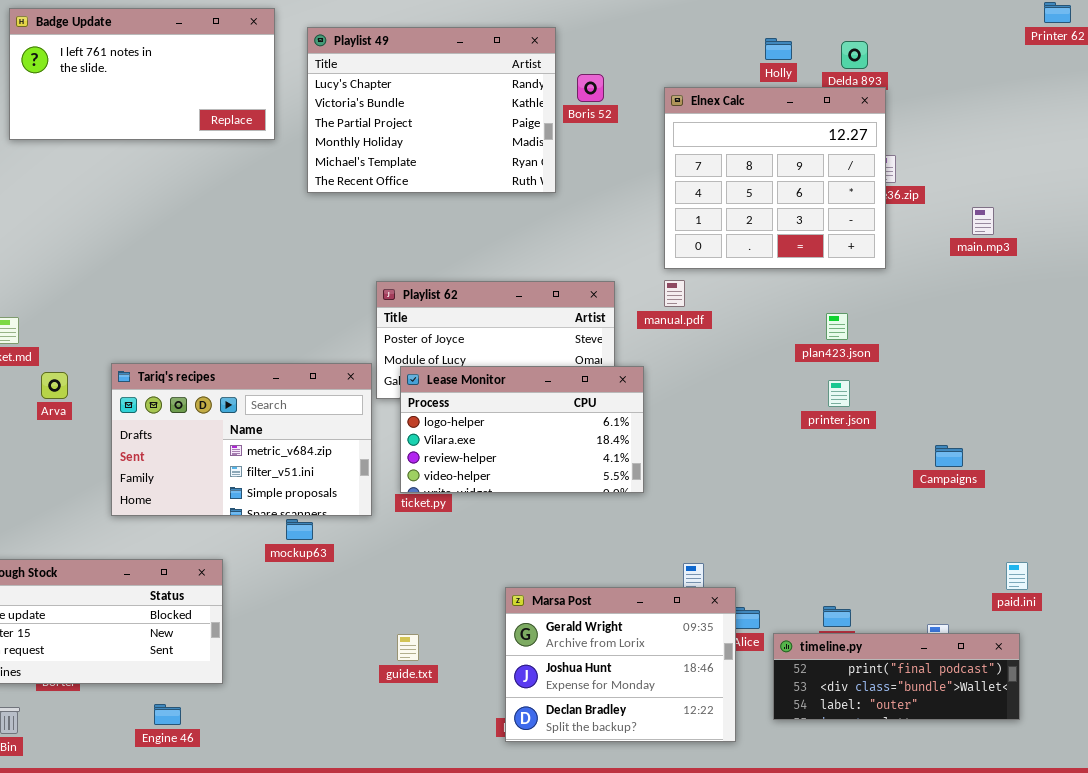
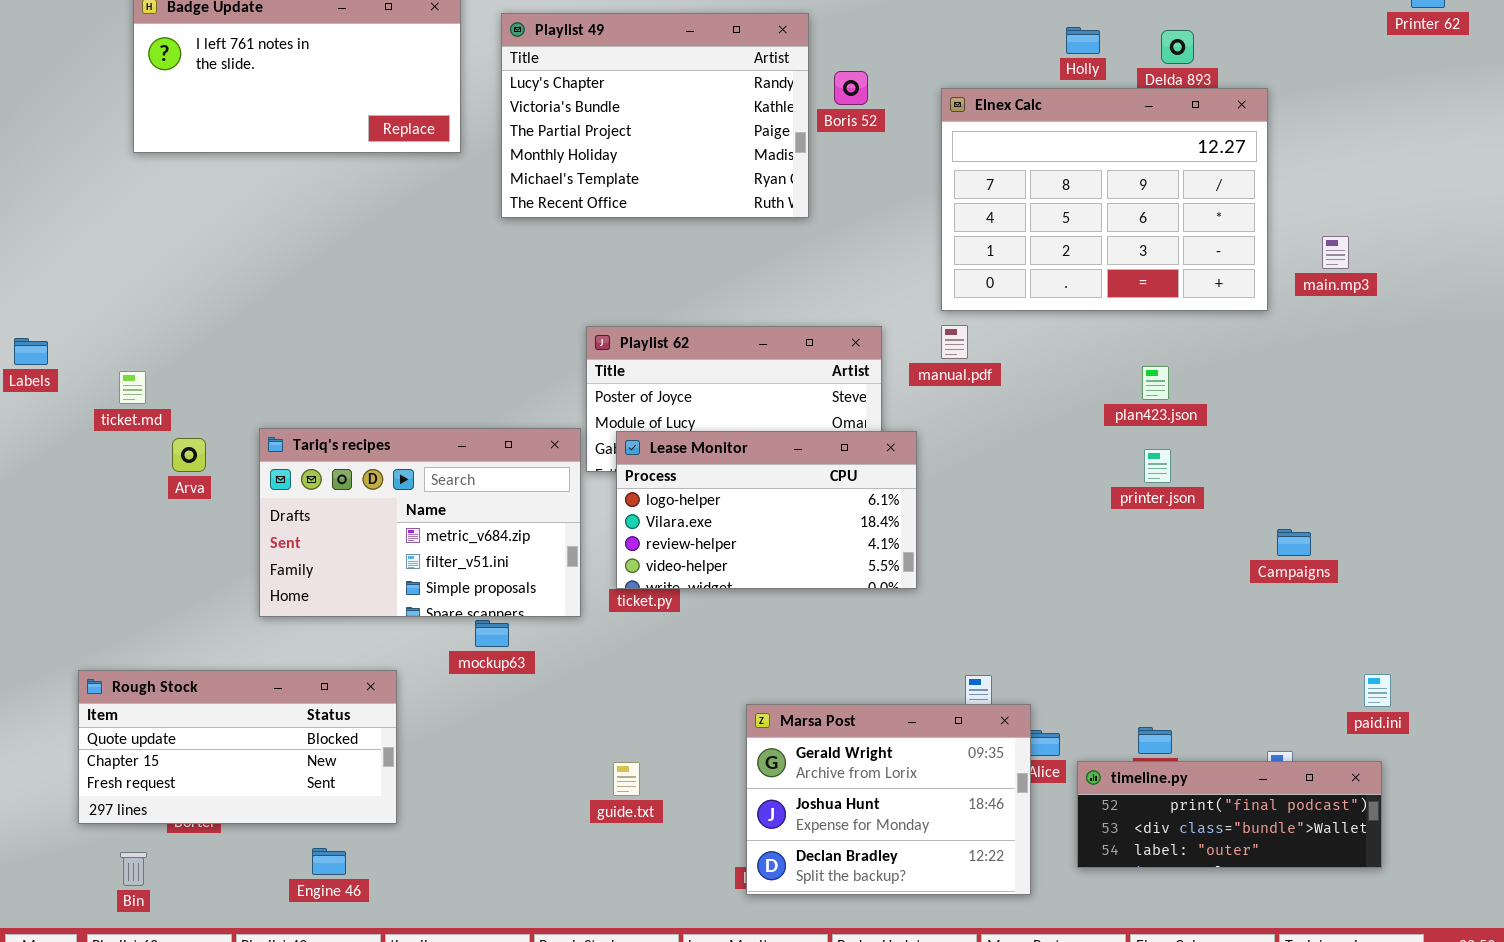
Elnex Calc: [664,87,886,269] -> [941,88,1268,311], resized

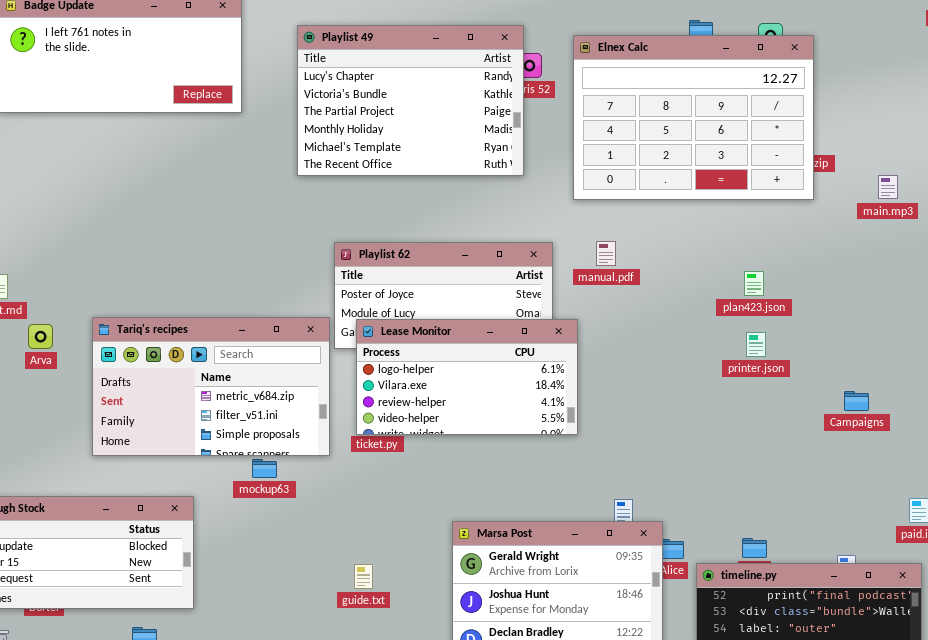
Playlist 49: [501,13,809,218] -> [297,25,524,176], moved
Elnex Calc: [941,88,1268,311] -> [573,35,814,200], moved

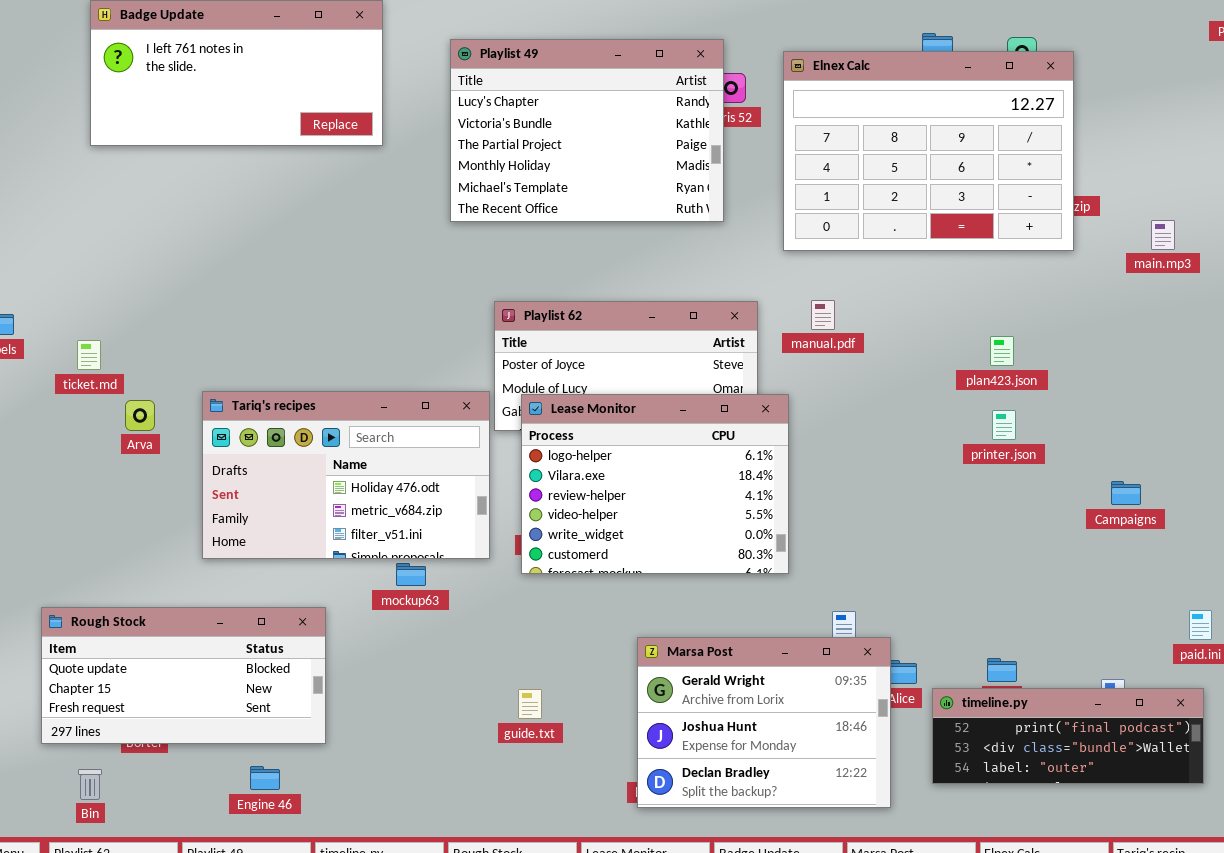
Tariq's recipes: [92,317,330,456] -> [202,391,490,559], scrolled up 1 row
Lease Monitor: [356,319,578,435] -> [521,394,789,574], resized

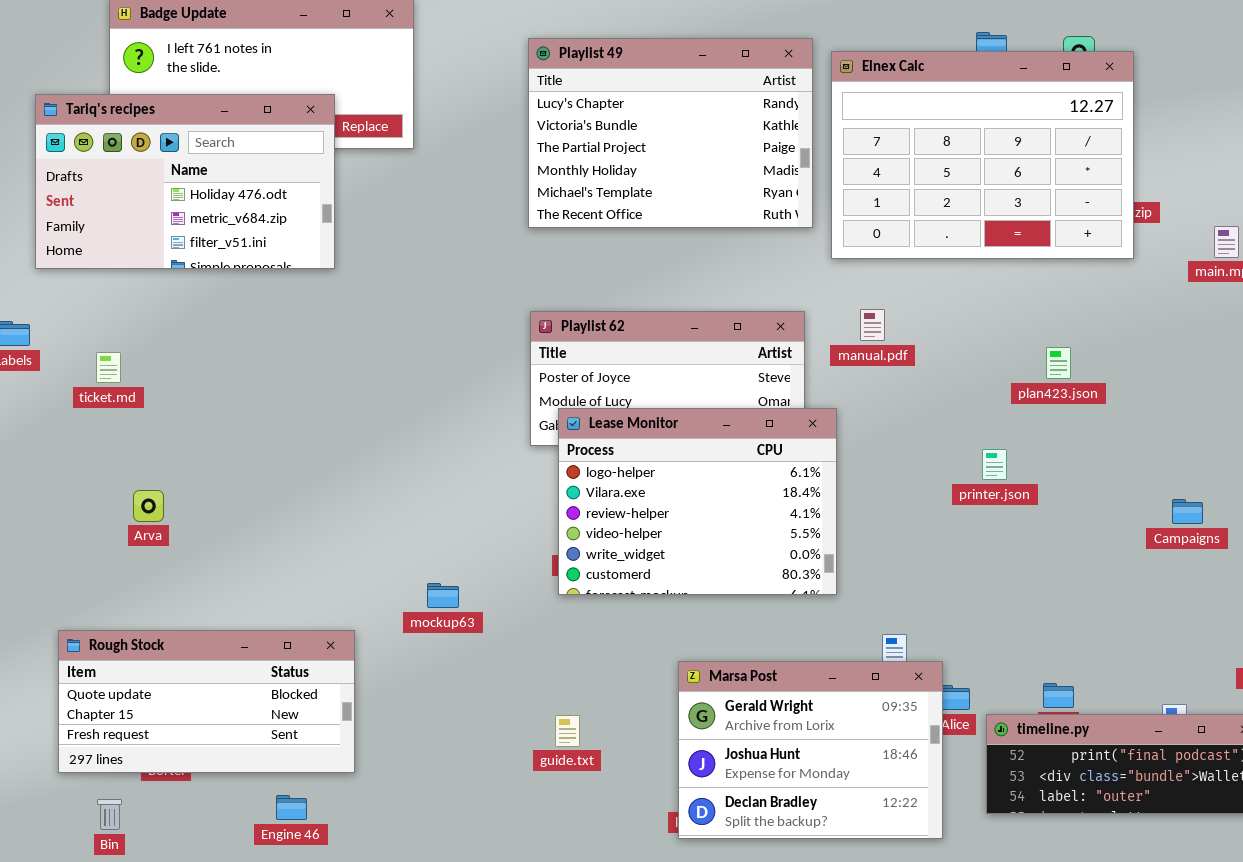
Playlist 49: [450,39,724,222] -> [528,38,813,228], moved
Tariq's recipes: [202,391,490,559] -> [35,94,335,269], moved
Arva: [125,400,155,431] -> [133,490,164,522], moved
printer.json: [992,410,1016,440] -> [982,449,1007,480], moved

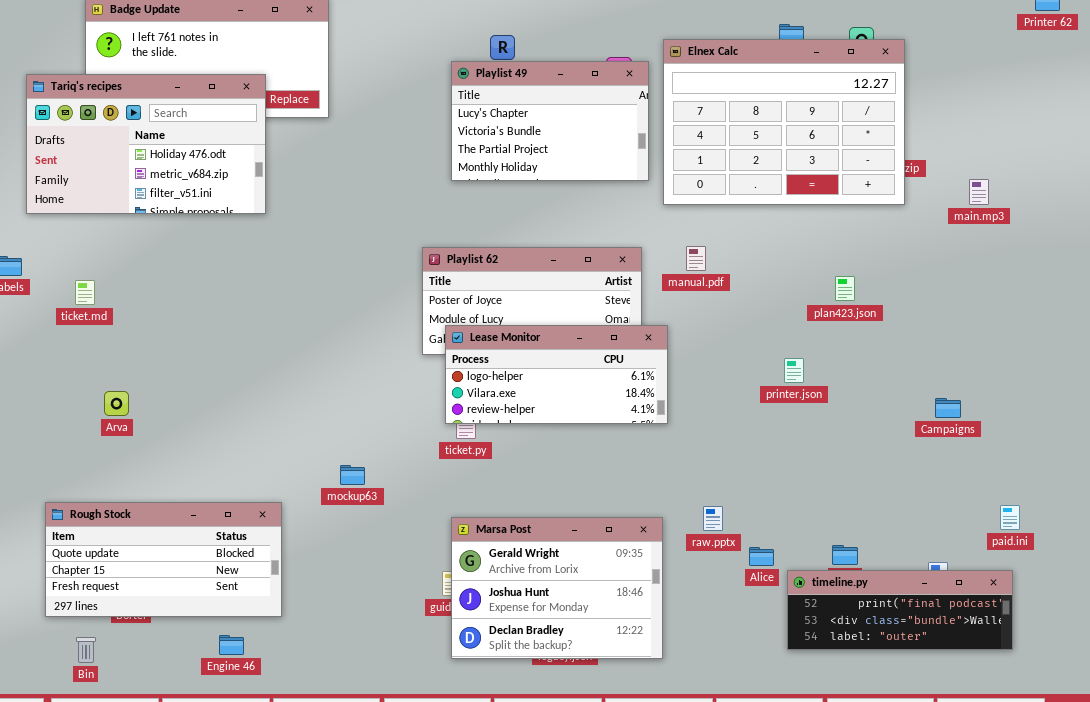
Playlist 49: [528,38,813,228] -> [451,61,649,181], resized
Lease Monitor: [558,408,837,595] -> [445,325,668,424], resized
Marsa Post: [678,661,943,839] -> [451,517,663,659], moved

